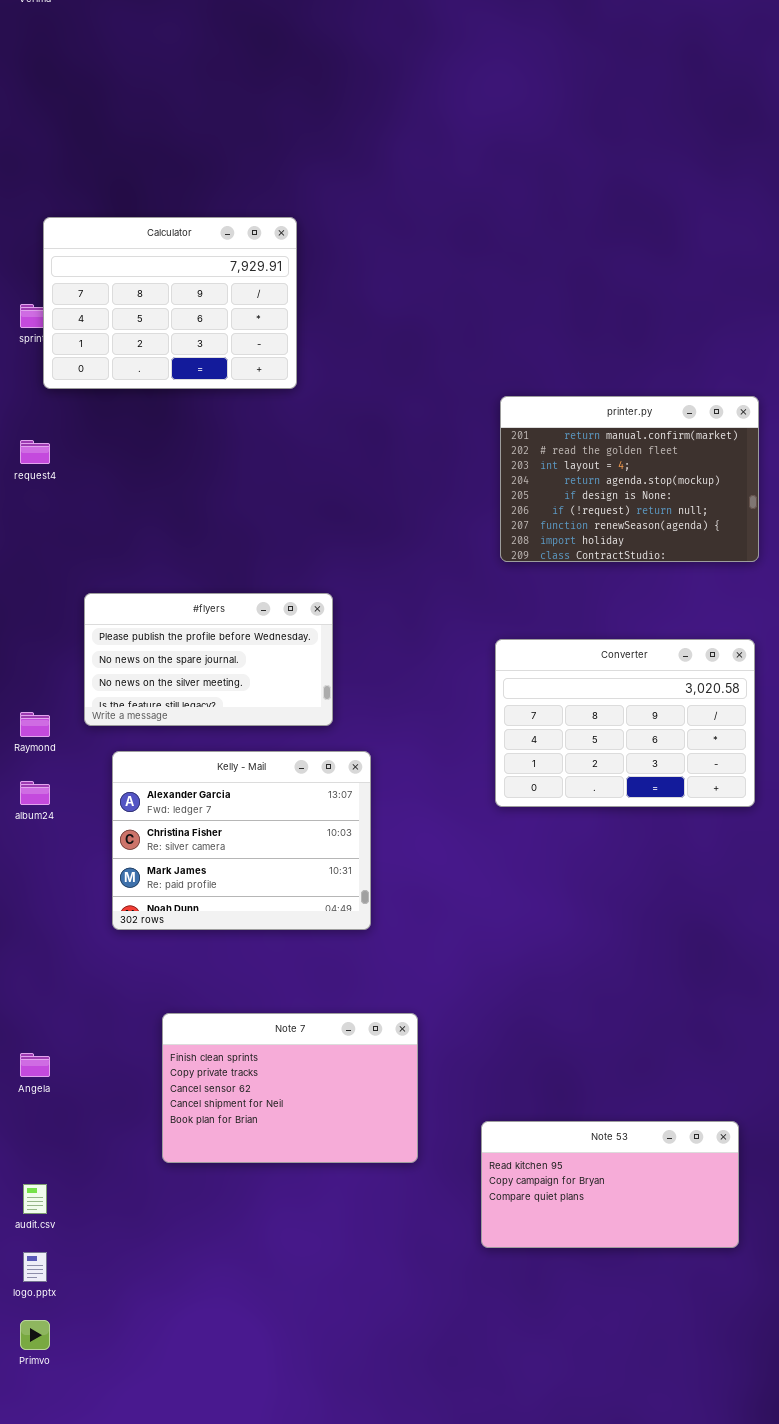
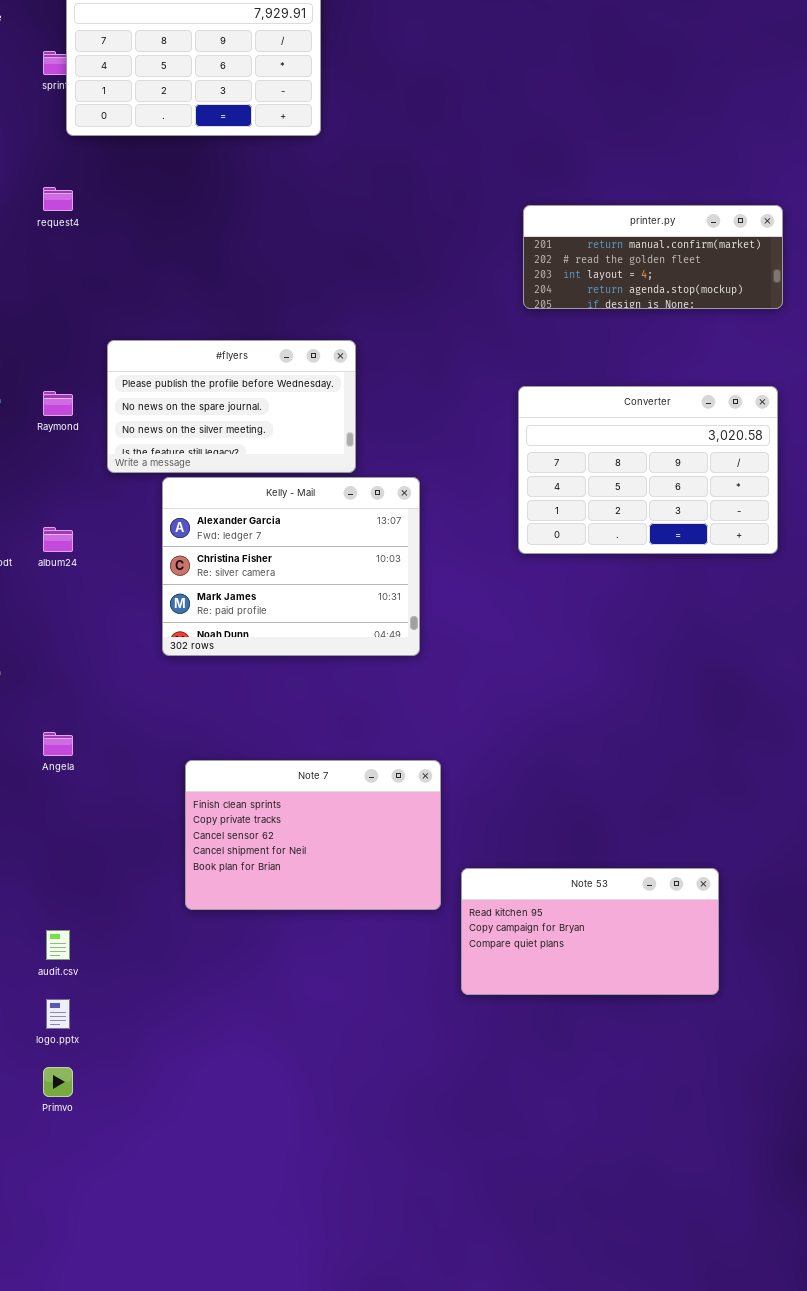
printer.py: [500,396,759,562] -> [523,205,783,309], resized
Raymond: [20,712,50,737] -> [43,391,73,416], moved
Kelly - Mail: [112,751,371,930] -> [162,477,420,656], moved
Angela: [20,1053,50,1077] -> [43,732,73,756], moved
Note 53: [481,1121,739,1248] -> [461,868,719,995], moved

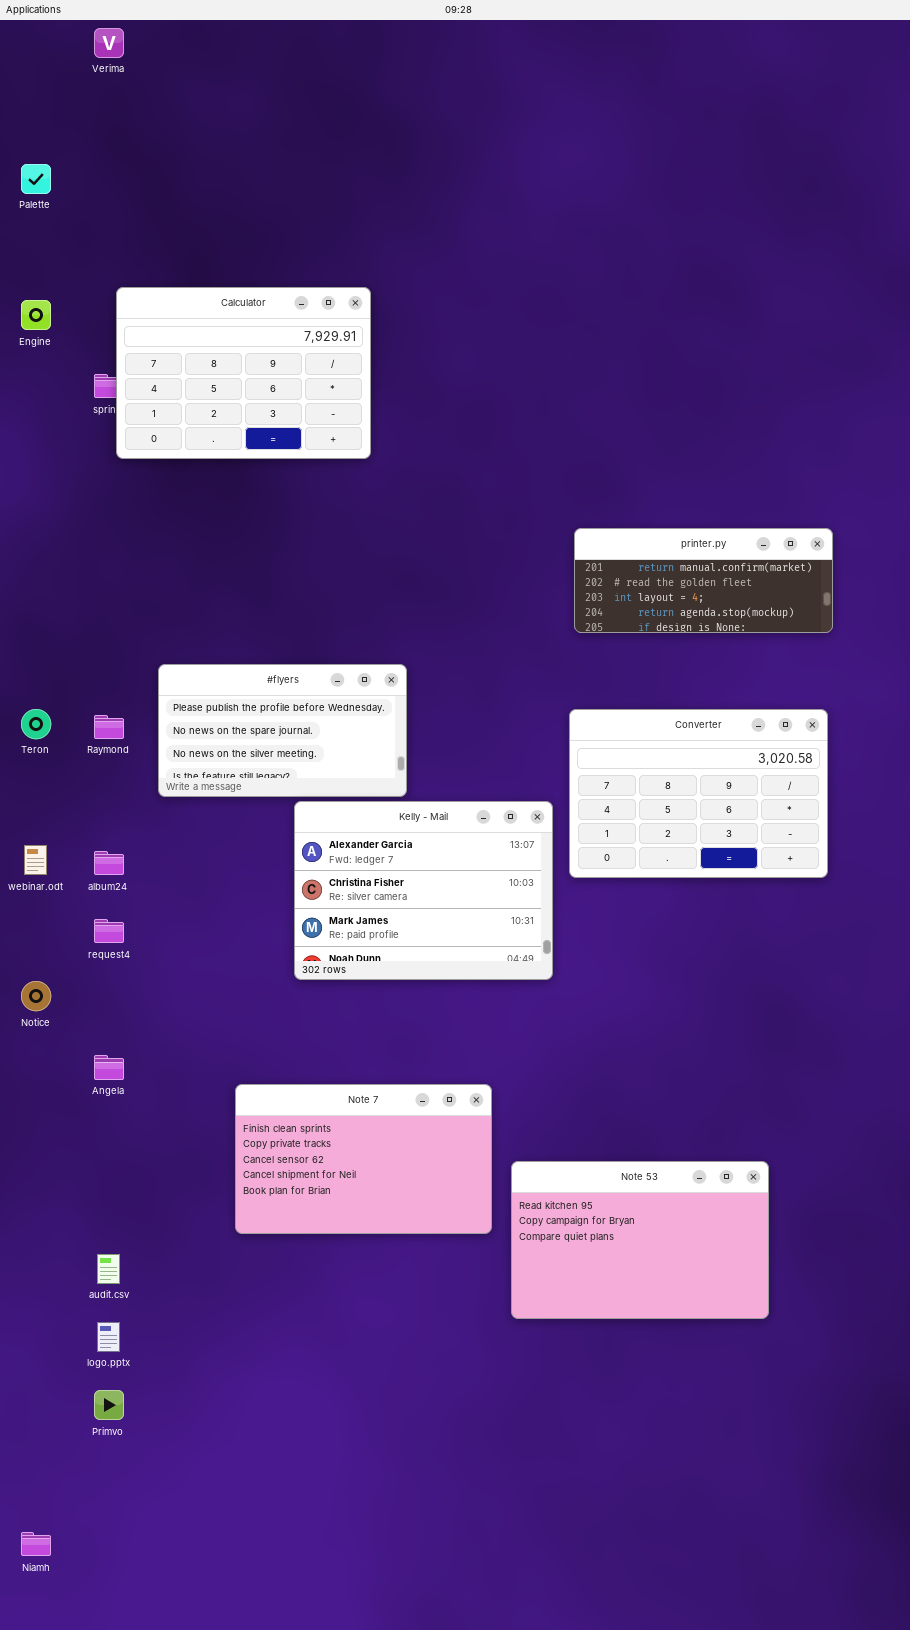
request4: [43,187,73,211] -> [94,919,124,943], moved
Kelly - Mail: [162,477,420,656] -> [294,801,553,980], moved
Note 53: [461,868,719,995] -> [511,1161,769,1319], resized

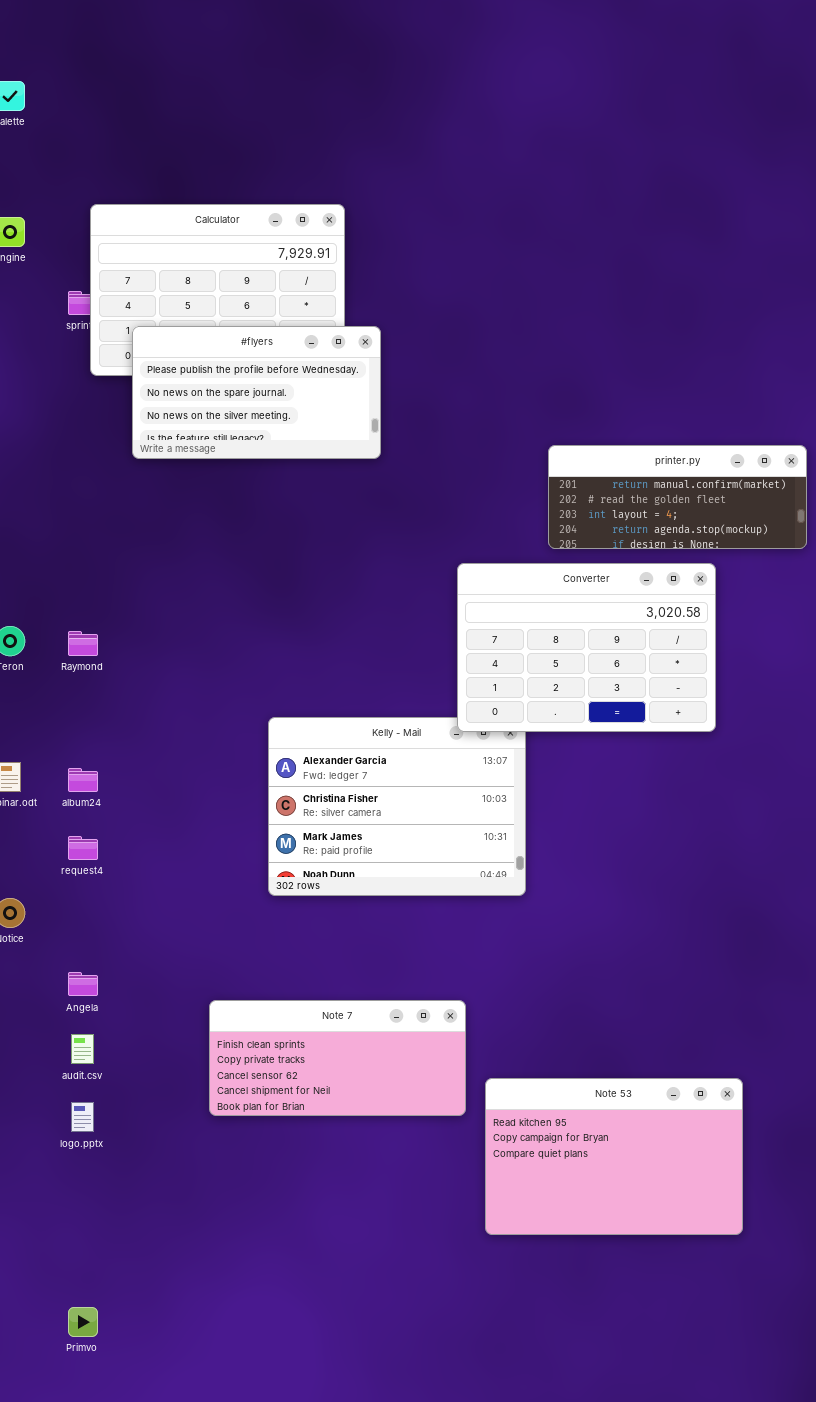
#flyers: [158,664,407,797] -> [132,326,381,459], moved
Converter: [569,709,828,878] -> [457,563,716,732], moved
Note 7: [235,1084,492,1234] -> [209,1000,466,1116], resized
audit.csv: [97,1254,120,1284] -> [71,1034,94,1064], moved
logo.pptx: [97,1322,120,1352] -> [71,1102,94,1132], moved

